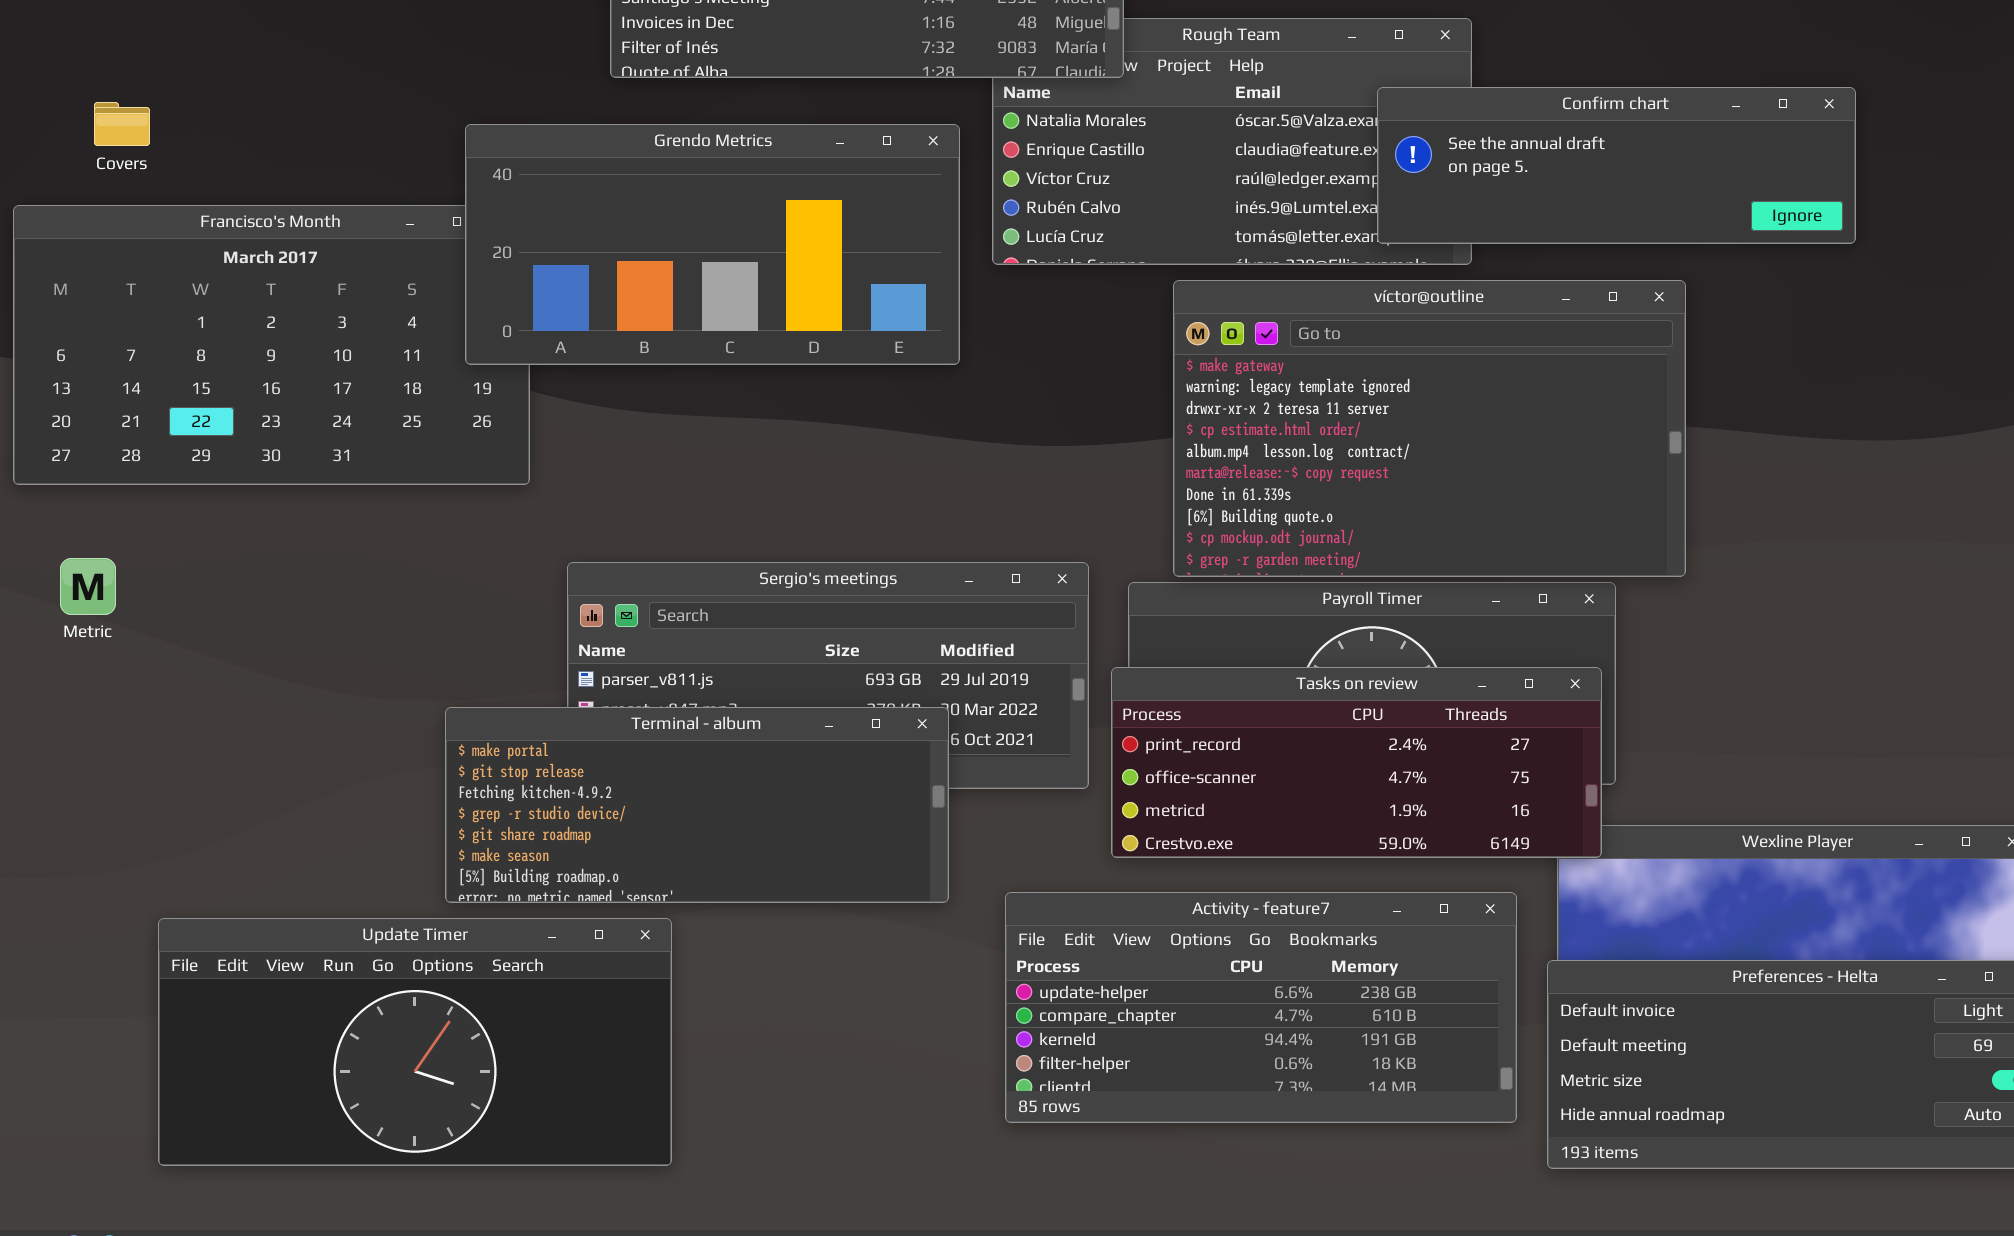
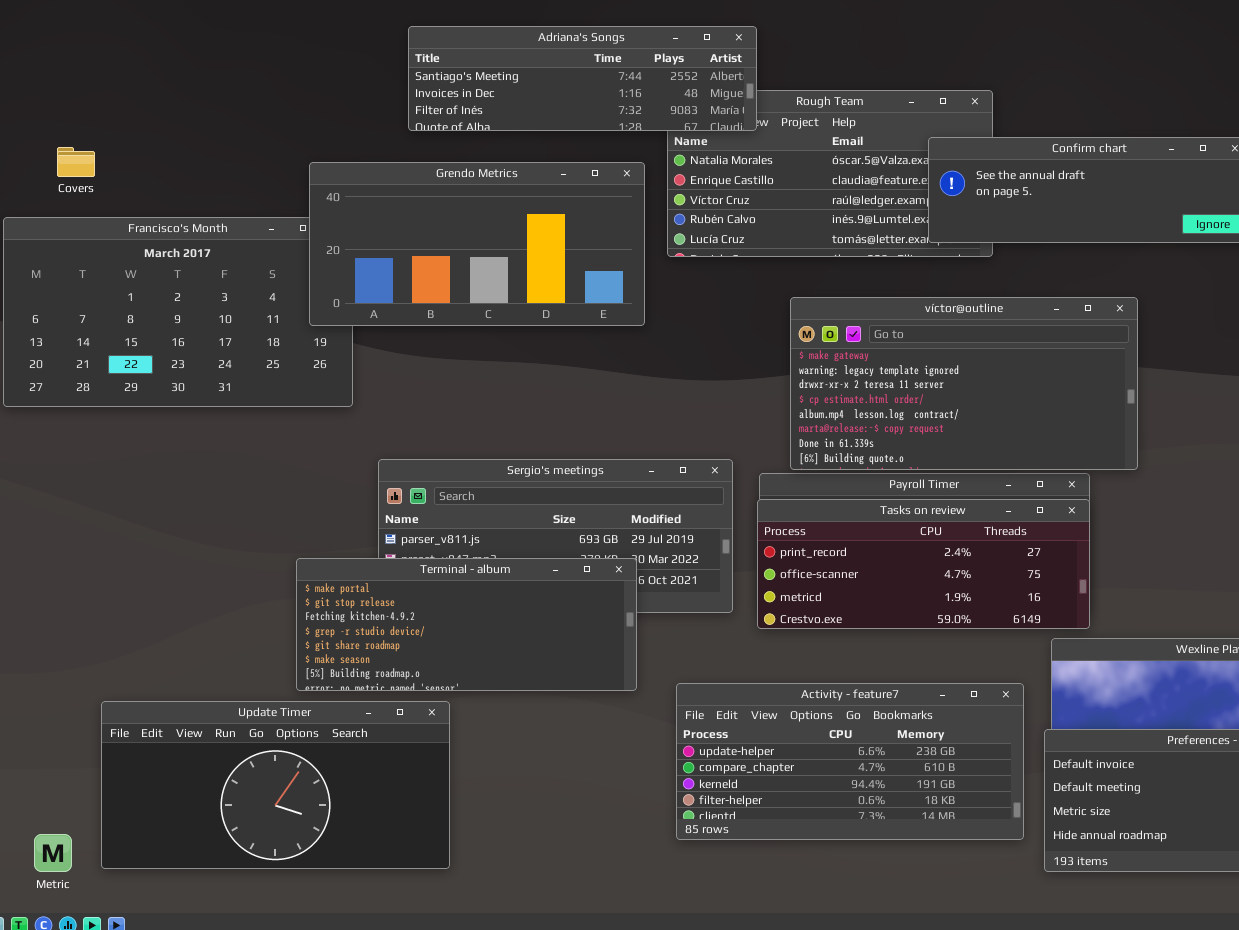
víctor@outline: [1173,280,1686,577] -> [790,297,1138,470], resized
Metric: [60,558,116,615] -> [34,834,72,872], moved
Tasks on review: [1111,667,1602,858] -> [757,499,1090,629], moved

